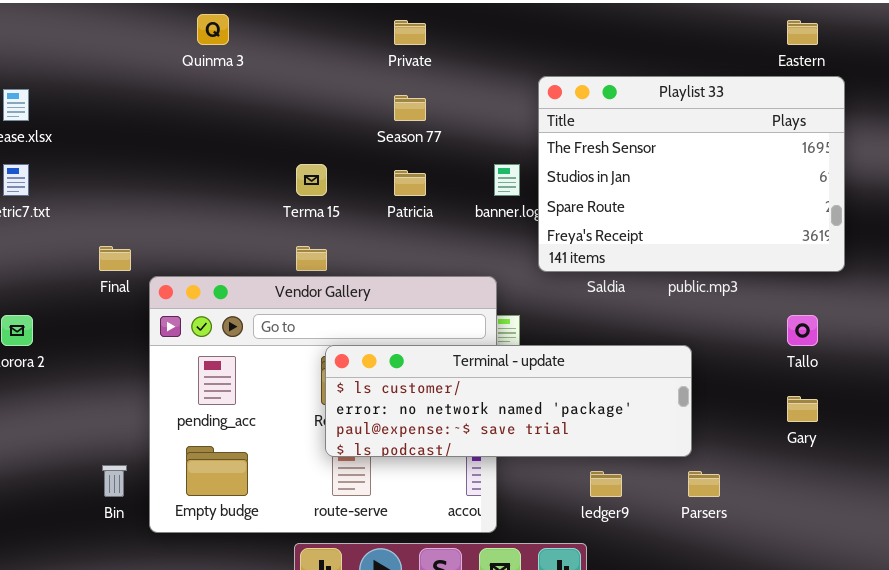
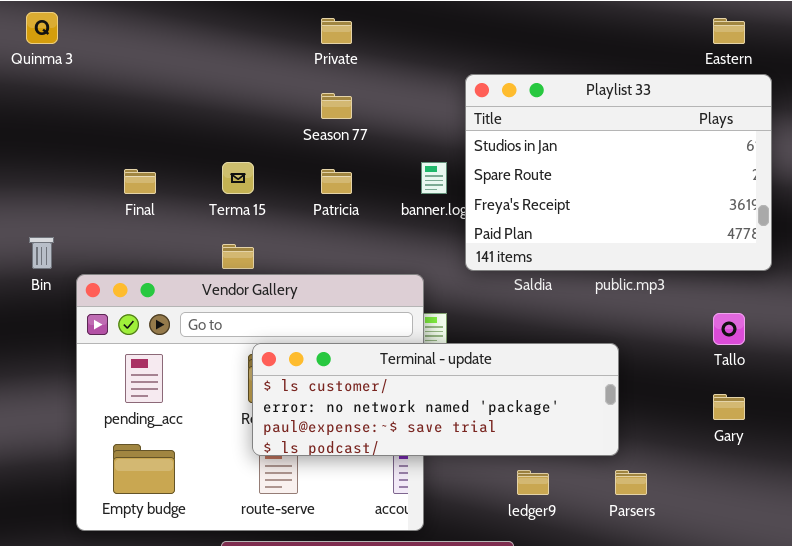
Quinma 3: [197,14,229,45] -> [26,12,58,44], moved
Playlist 33: [538,76,845,272] -> [465,74,772,271], scrolled down 1 row
Final: [99,246,131,271] -> [124,169,156,194], moved
Bin: [102,465,127,497] -> [29,237,54,269], moved

